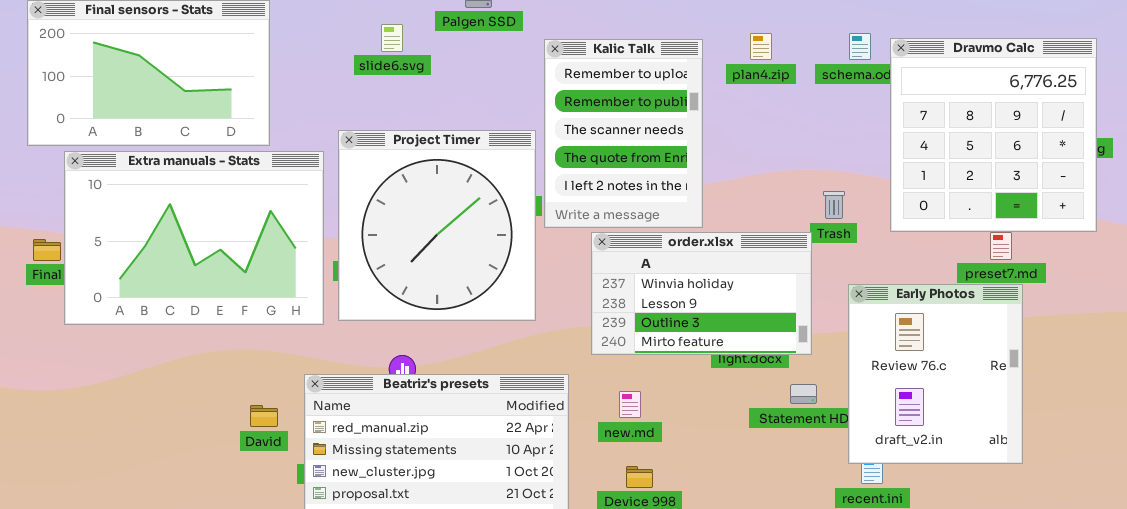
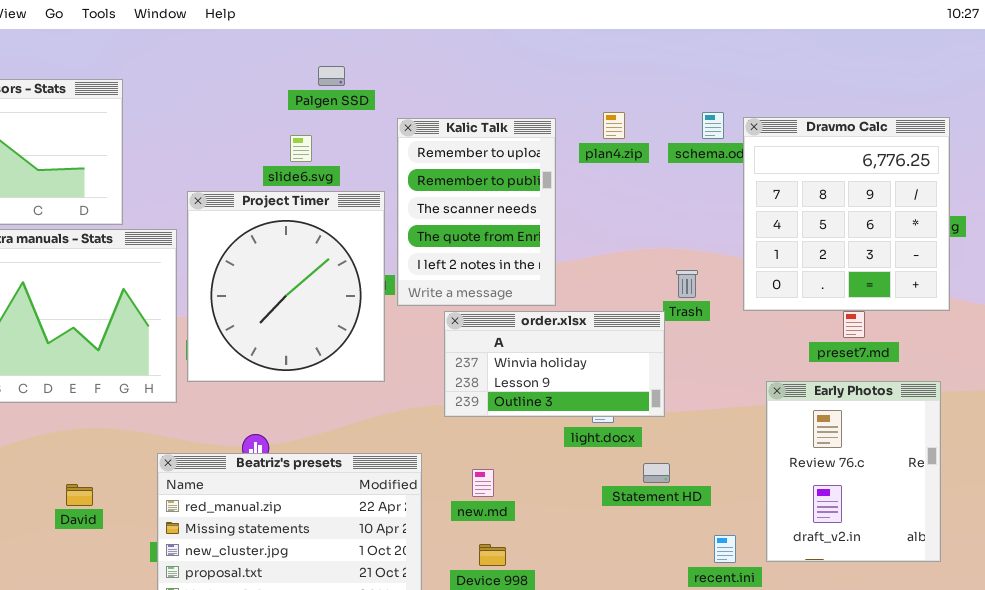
slide6.svg: [381,24,403,52] -> [290,135,312,162], moved
Project Timer: [338,130,536,321] -> [187,191,385,382], moved
order.xlsx: [591,232,812,355] -> [444,311,665,417], resized
Early Photos: [848,284,1023,464] -> [766,381,941,562], moved
David: [250,405,278,427] -> [66,484,93,506], moved

